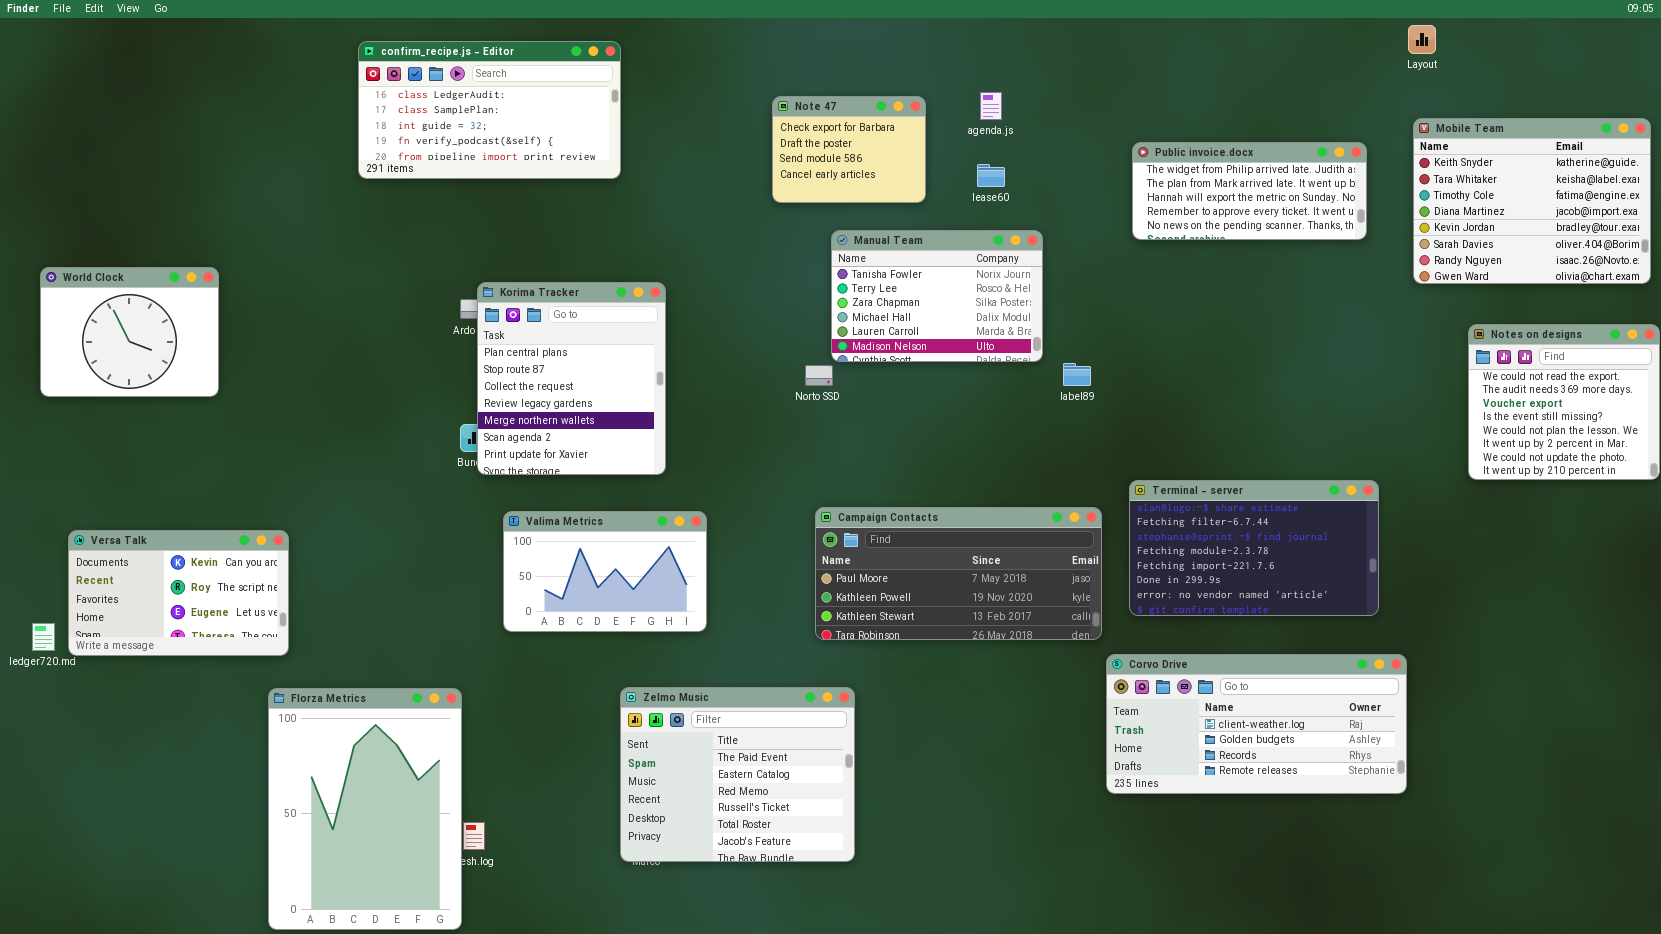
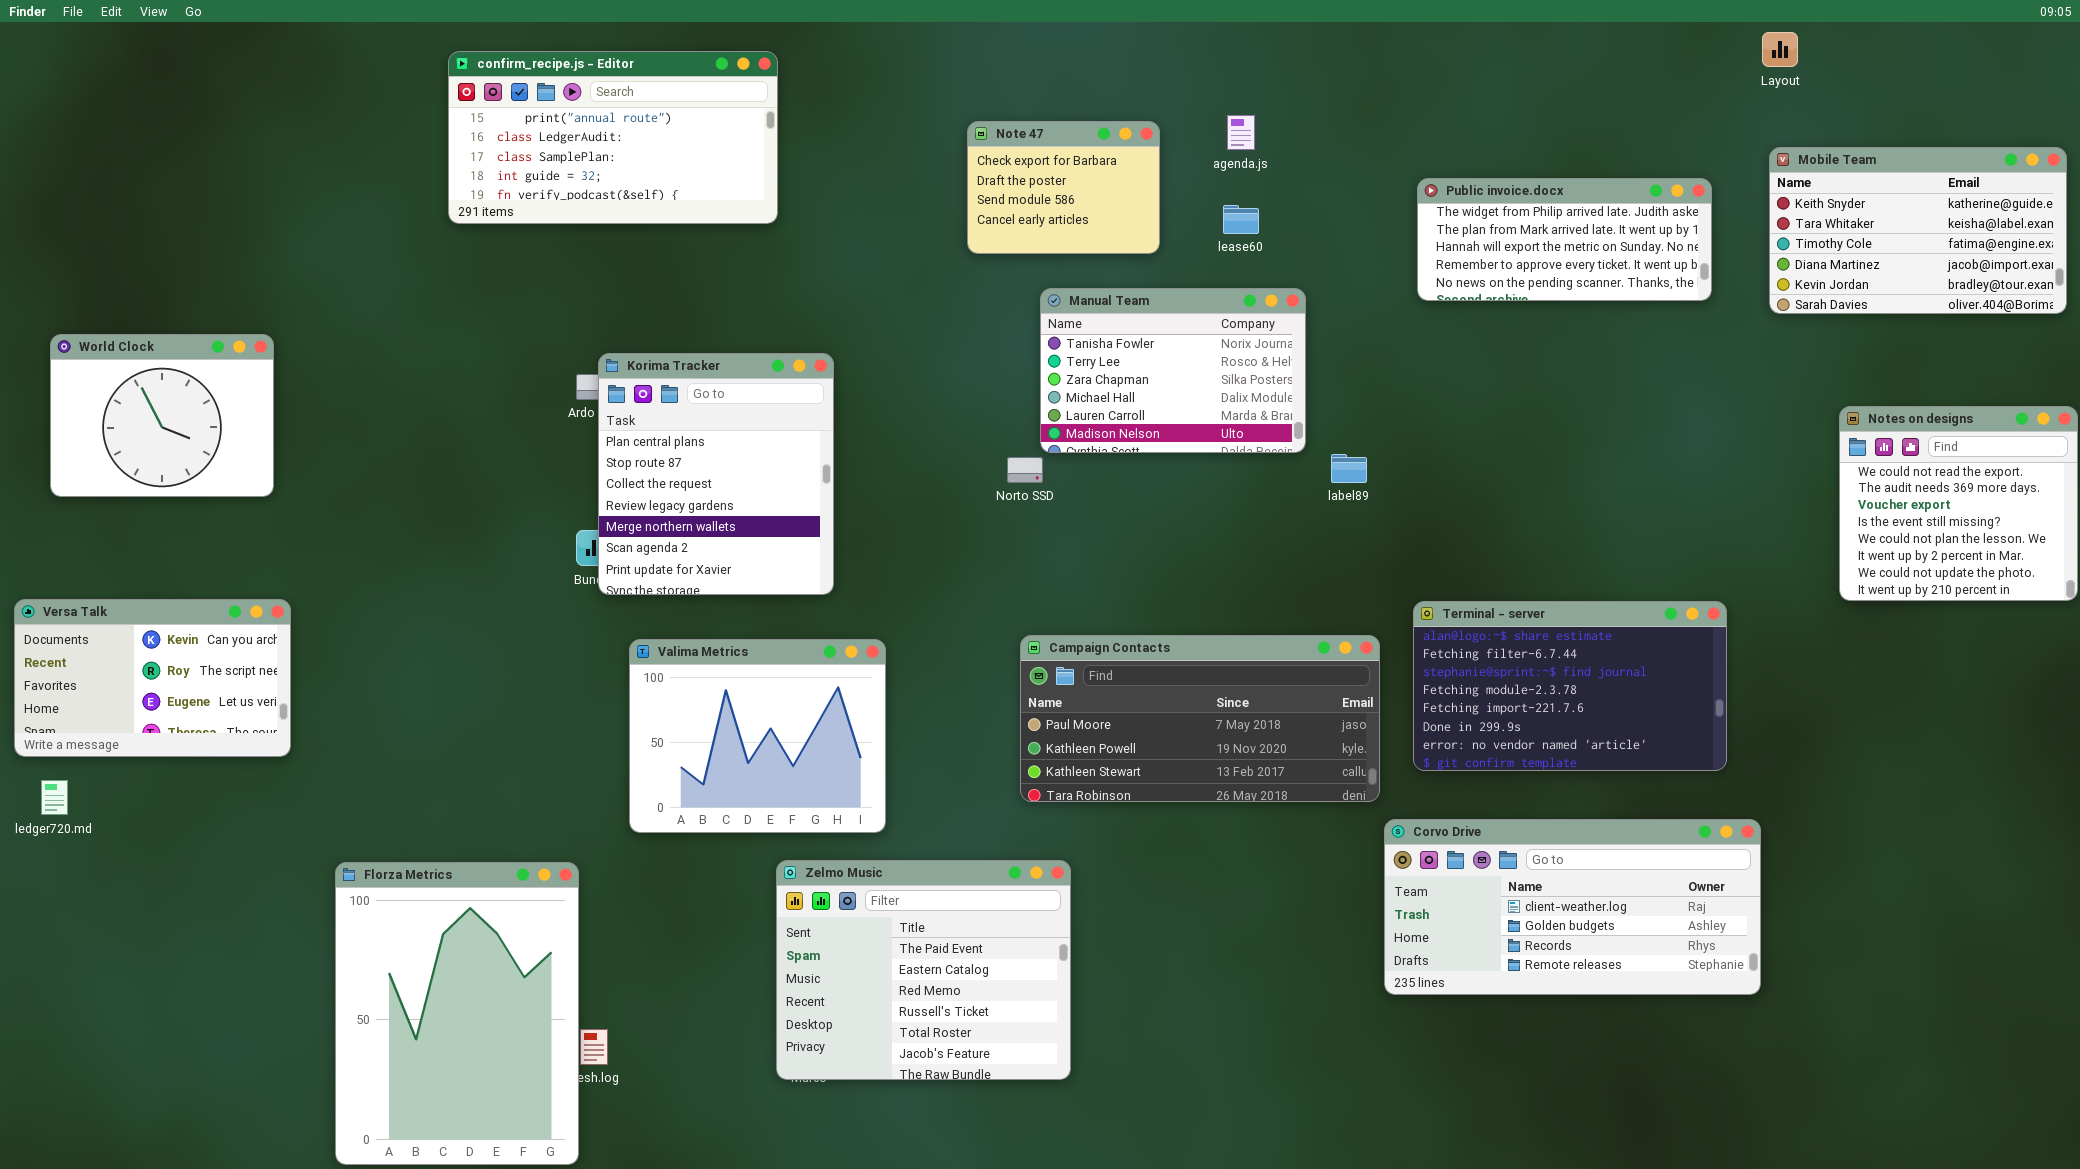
confirm_recipe.js - Editor: [358,41,621,179] -> [448,51,778,224], scrolled up 1 row
Mobile Team: [1413,118,1651,284] -> [1769,147,2067,314], resized
Valima Metrics: [503,511,707,632] -> [629,639,886,833], resized
Versa Talk: [68,530,289,656] -> [14,599,291,757], moved

